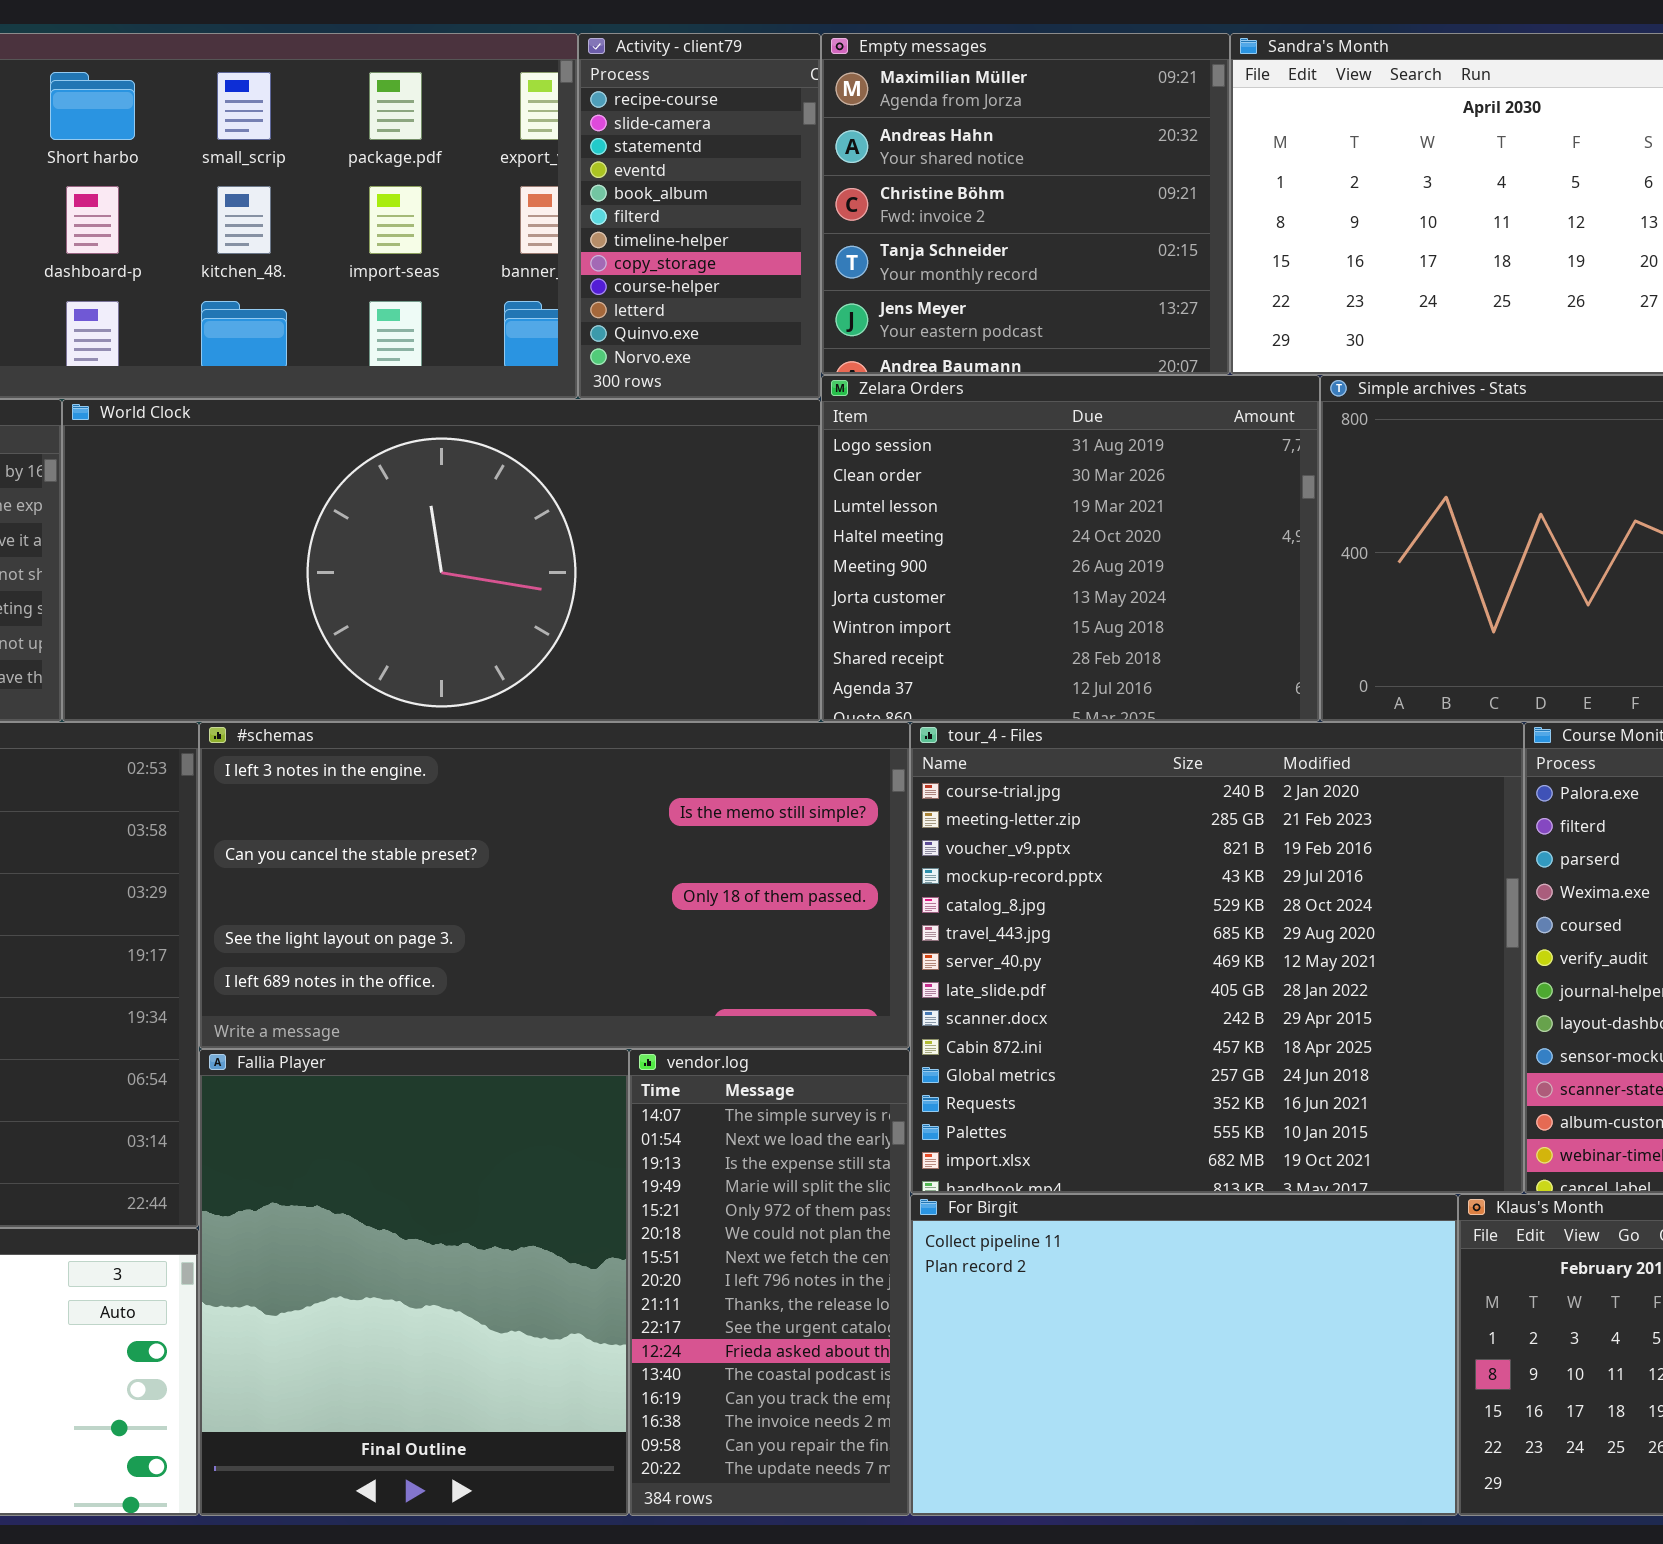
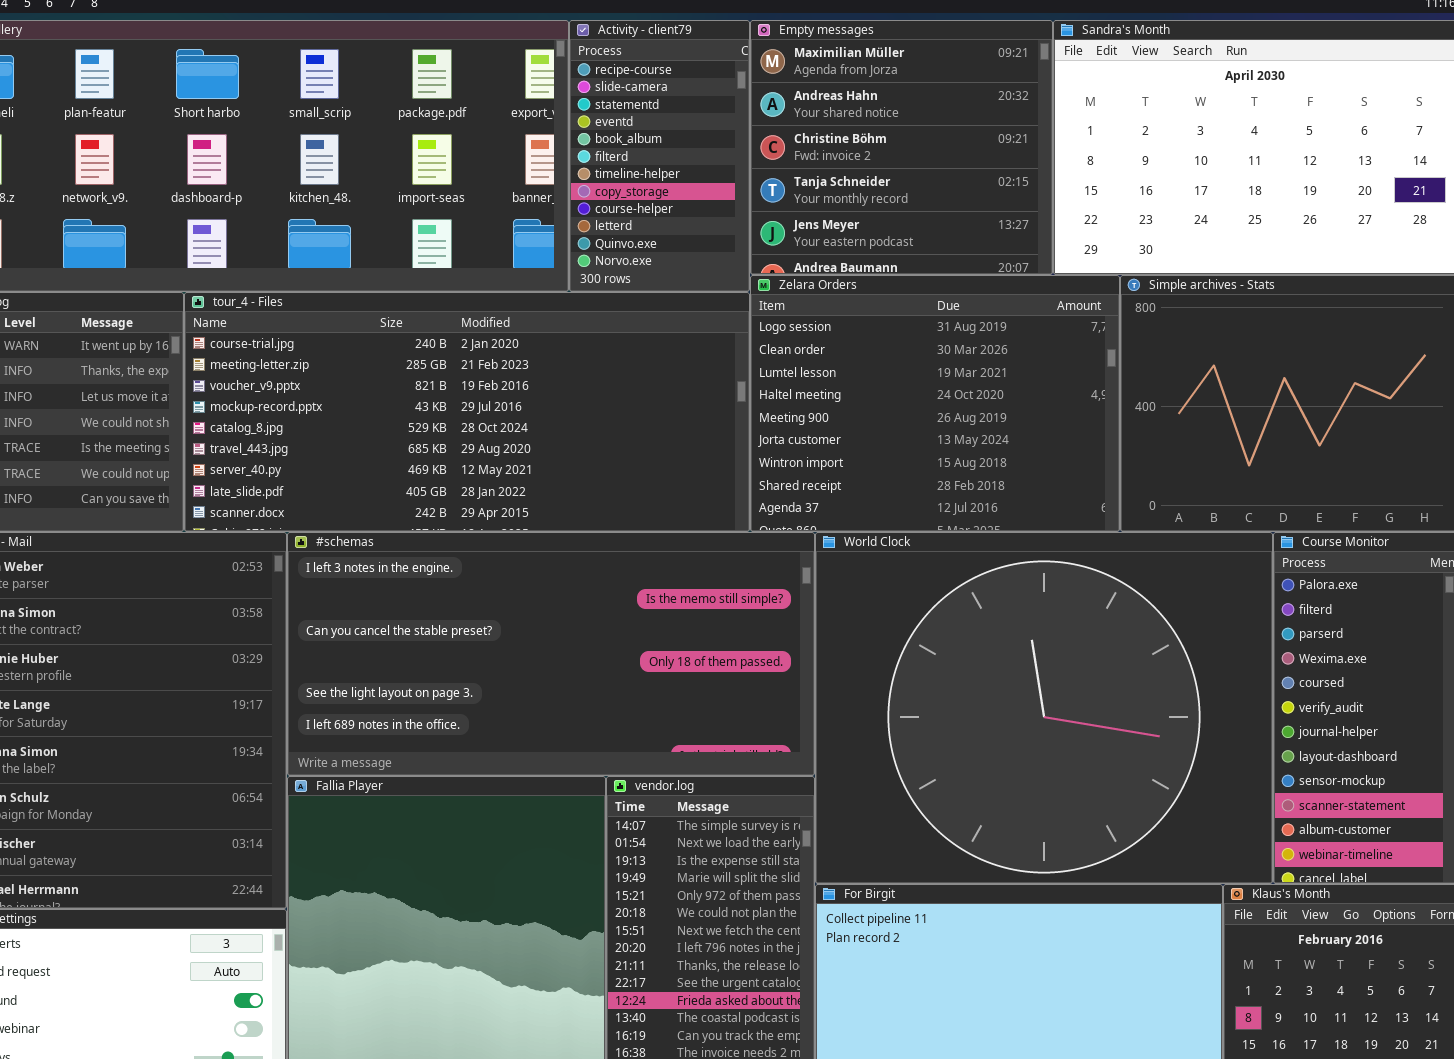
World Clock: [62,399,821,722] -> [815,532,1273,884], moved, resized
tour_4 - Files: [910,722,1524,1194] -> [184,292,750,532], moved, resized

